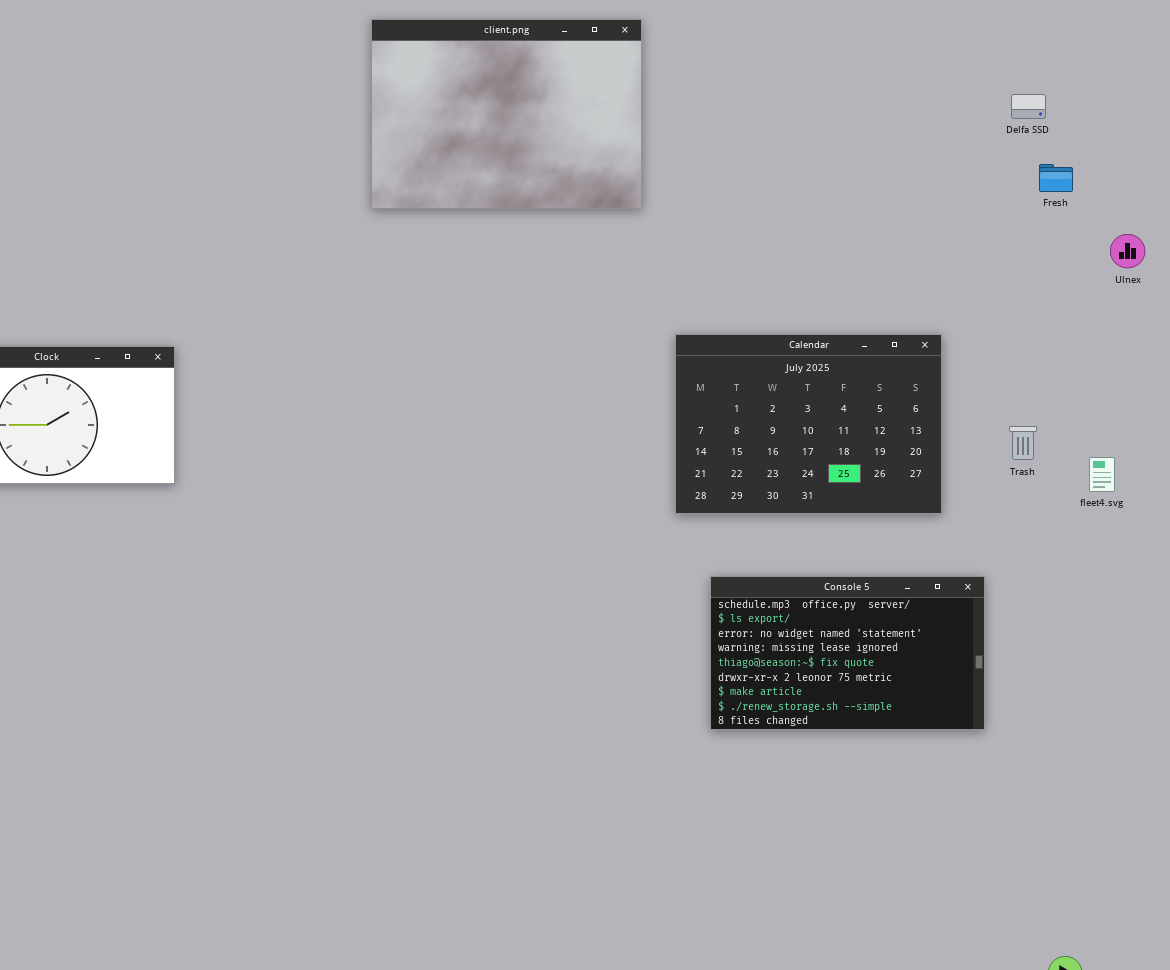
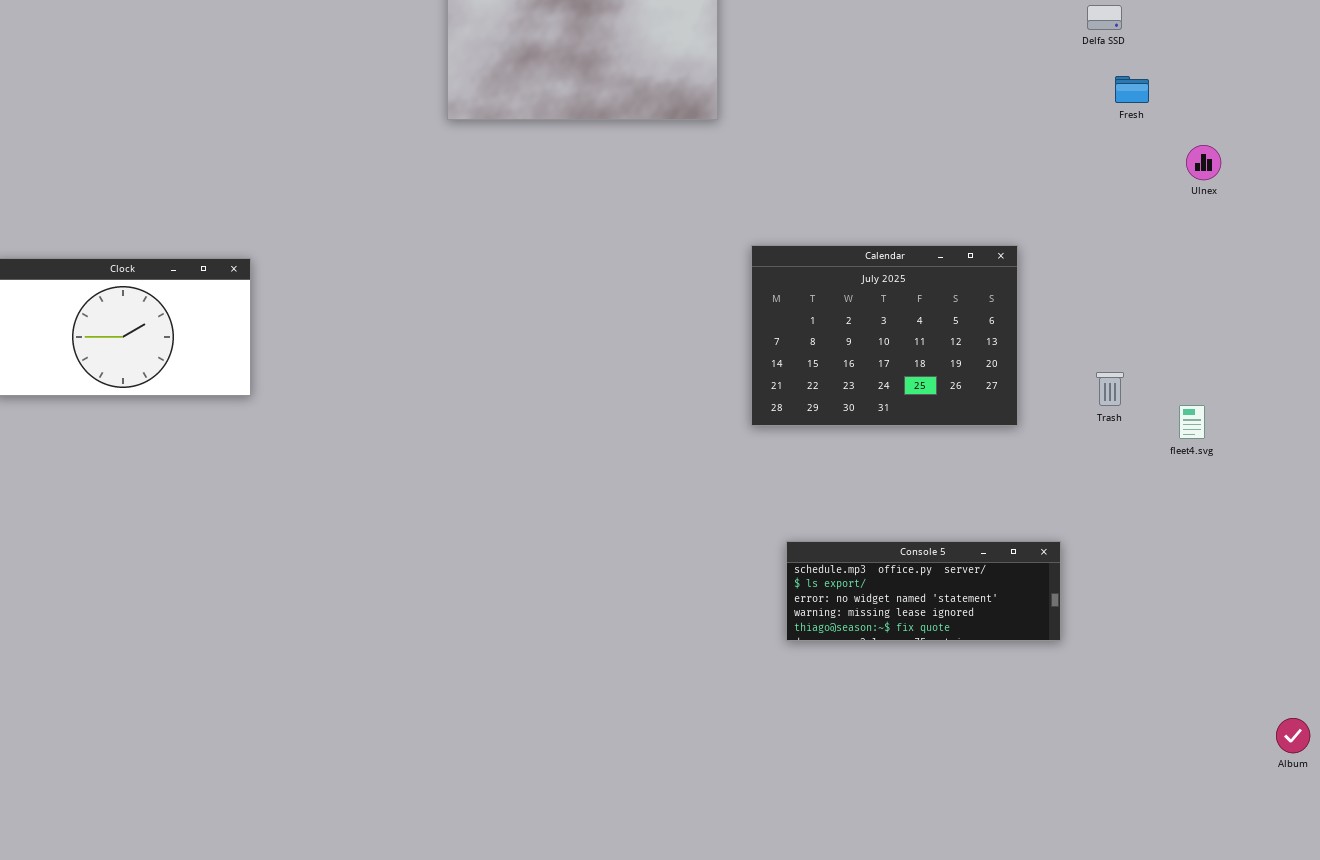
Trash: [1009,426,1037,460] -> [1096,372,1124,406], moved
fleet4.svg: [1089,457,1115,492] -> [1179,405,1205,439], moved
Console 5: [710,576,985,730] -> [786,541,1061,641], resized

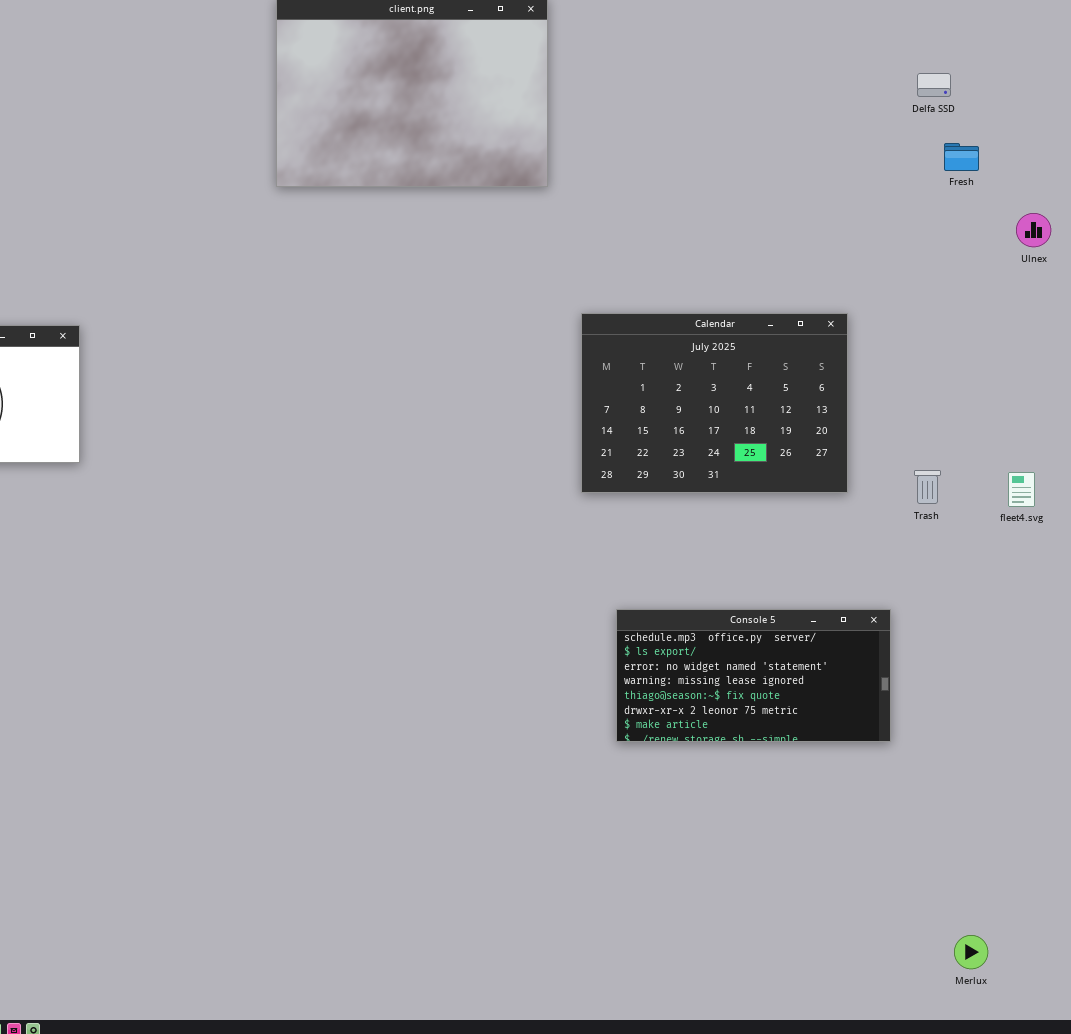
Trash: [1096,372,1124,406] -> [914,470,941,504], moved
Console 5: [786,541,1061,641] -> [616,609,891,742], resized

